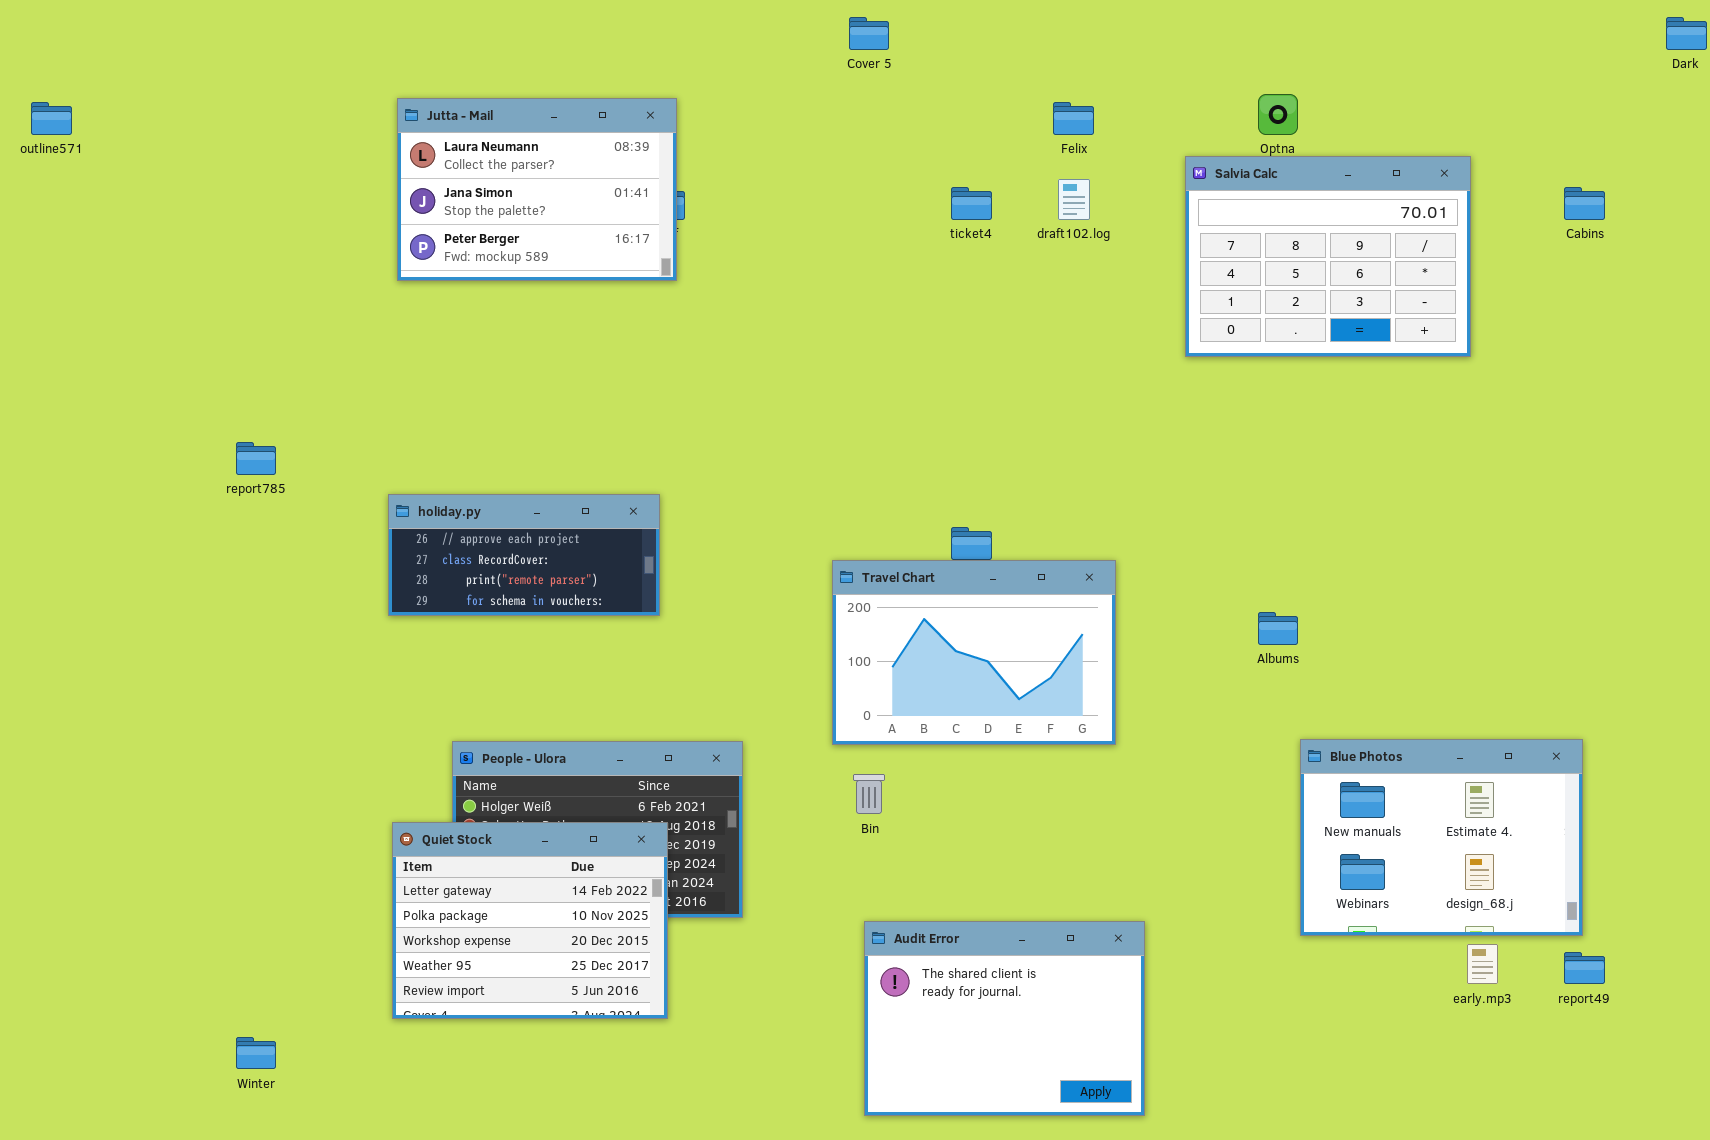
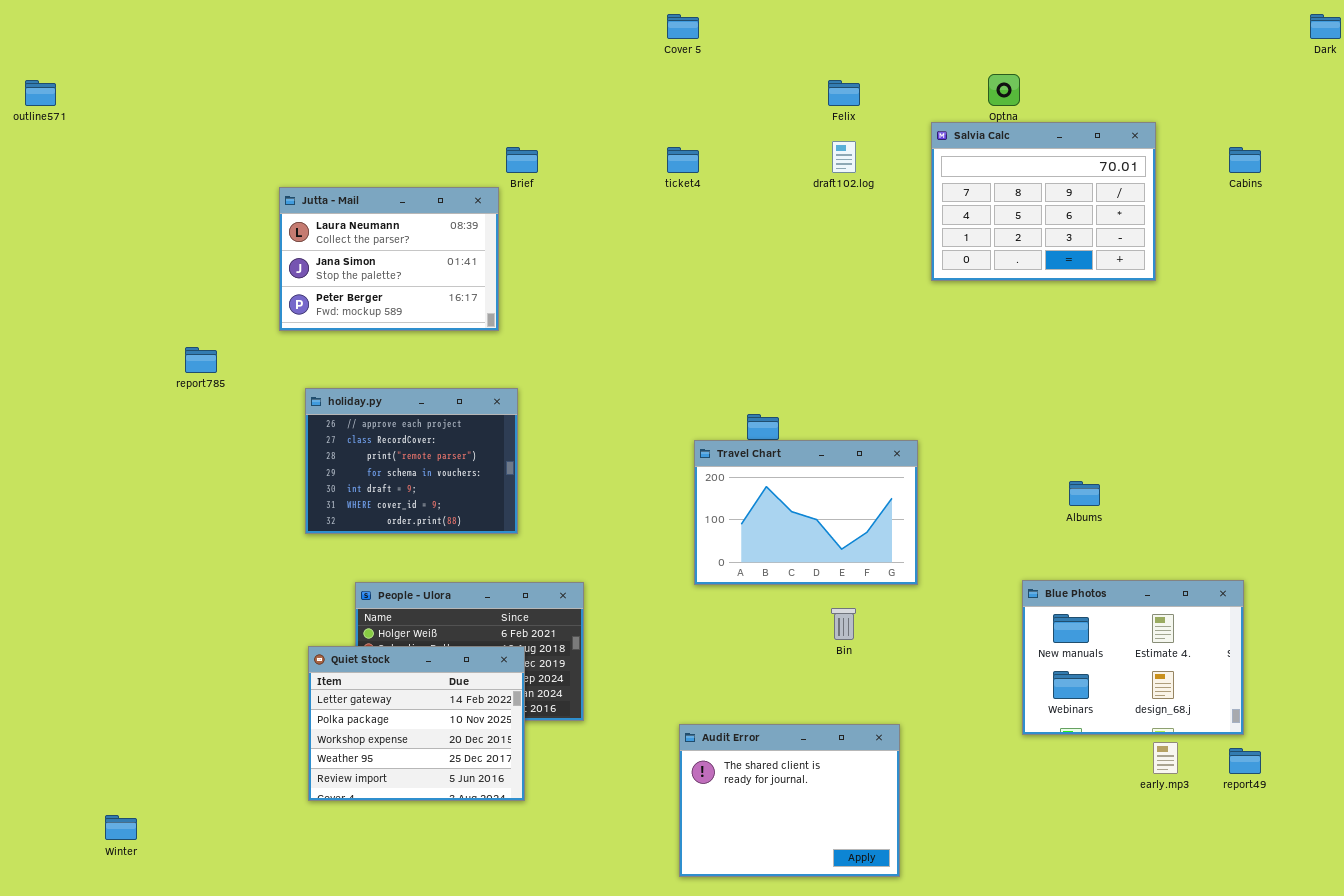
Jutta - Mail: [397,98,677,281] -> [279,187,499,331], moved
ticket4: [951,187,992,220] -> [667,147,699,173], moved
holiday.py: [388,494,660,616] -> [305,388,518,534], resized
Travel Chart: [832,560,1116,745] -> [694,440,918,585], moved
Albums: [1258,612,1298,645] -> [1069,481,1100,506], moved
Bin: [853,774,885,814] -> [831,608,856,640], moved
Winter: [236,1037,276,1069] -> [105,815,137,840], moved

